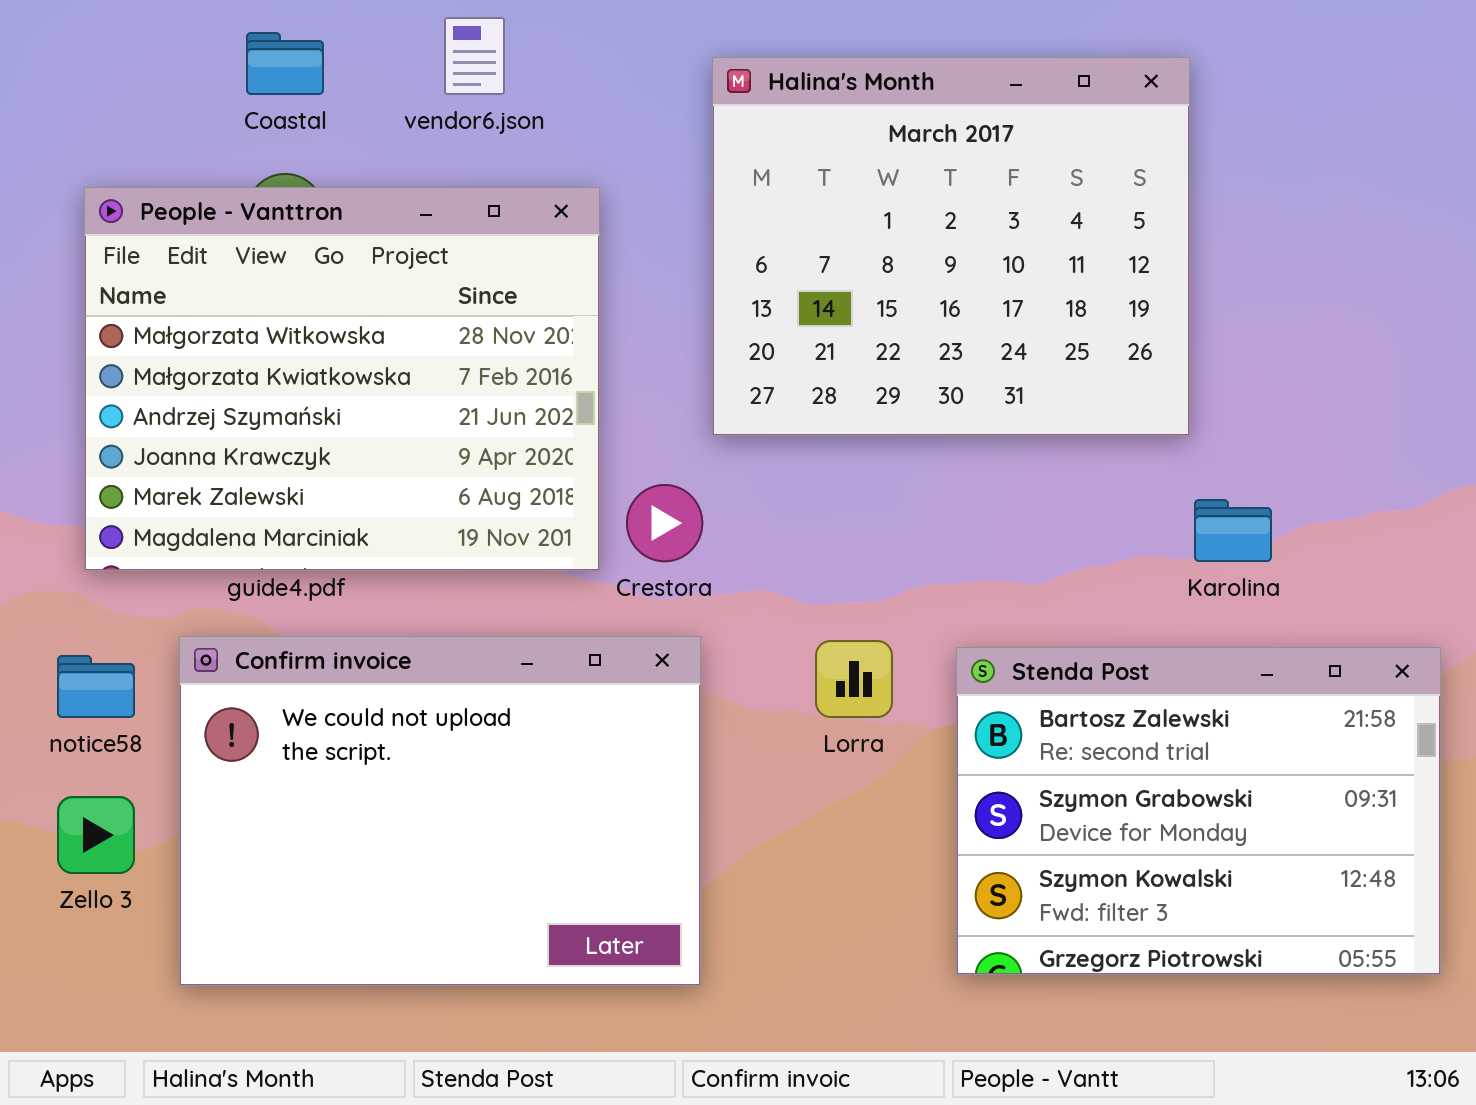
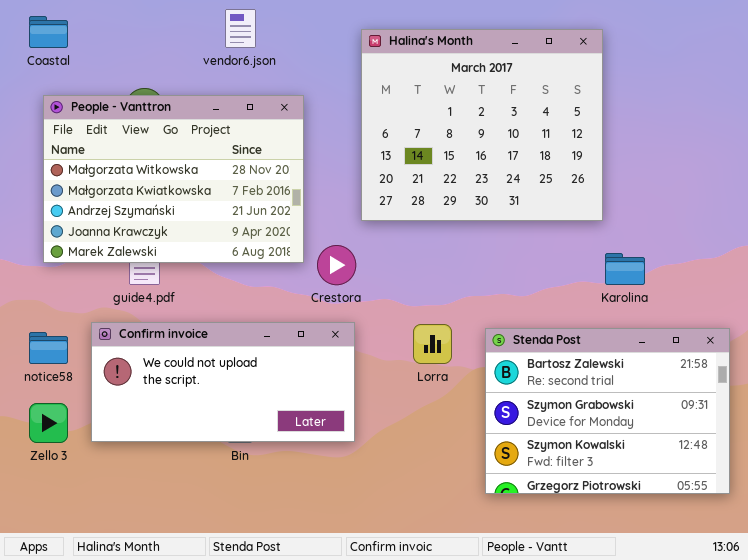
Coastal: [246,32,324,95] -> [29,16,68,48], moved
People - Vanttron: [84,187,600,571] -> [43,95,304,263], resized
Confirm invoice: [179,636,701,986] -> [91,322,355,442], resized

